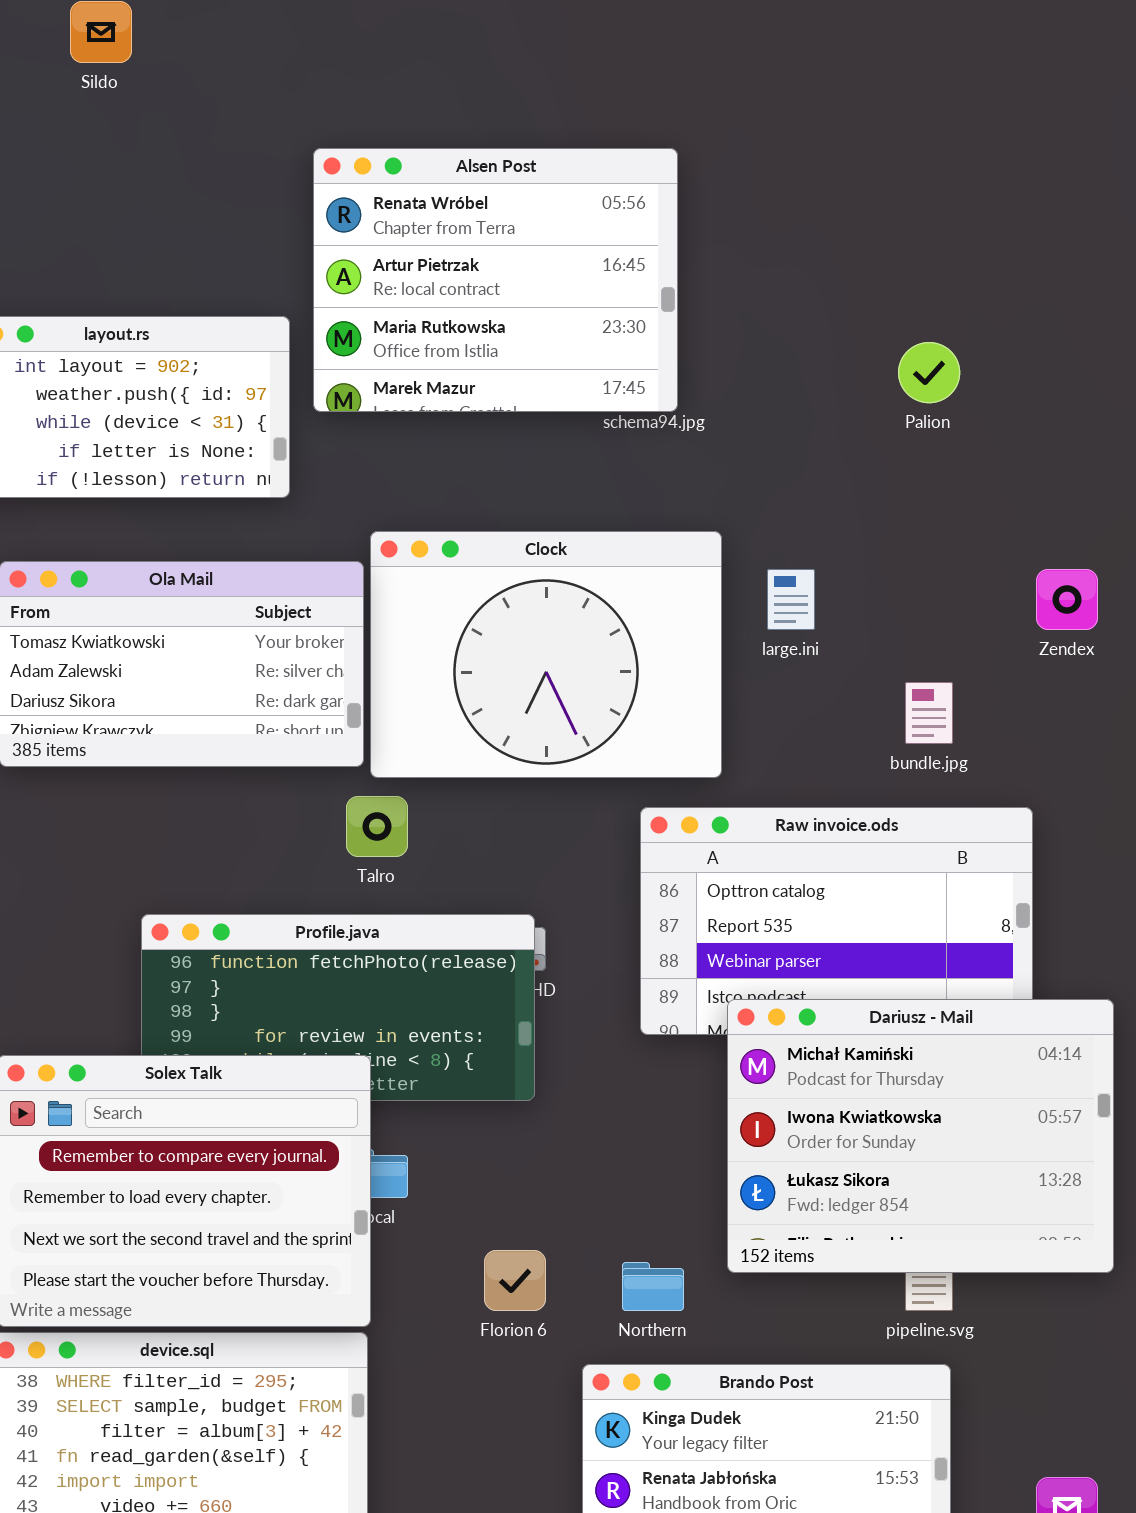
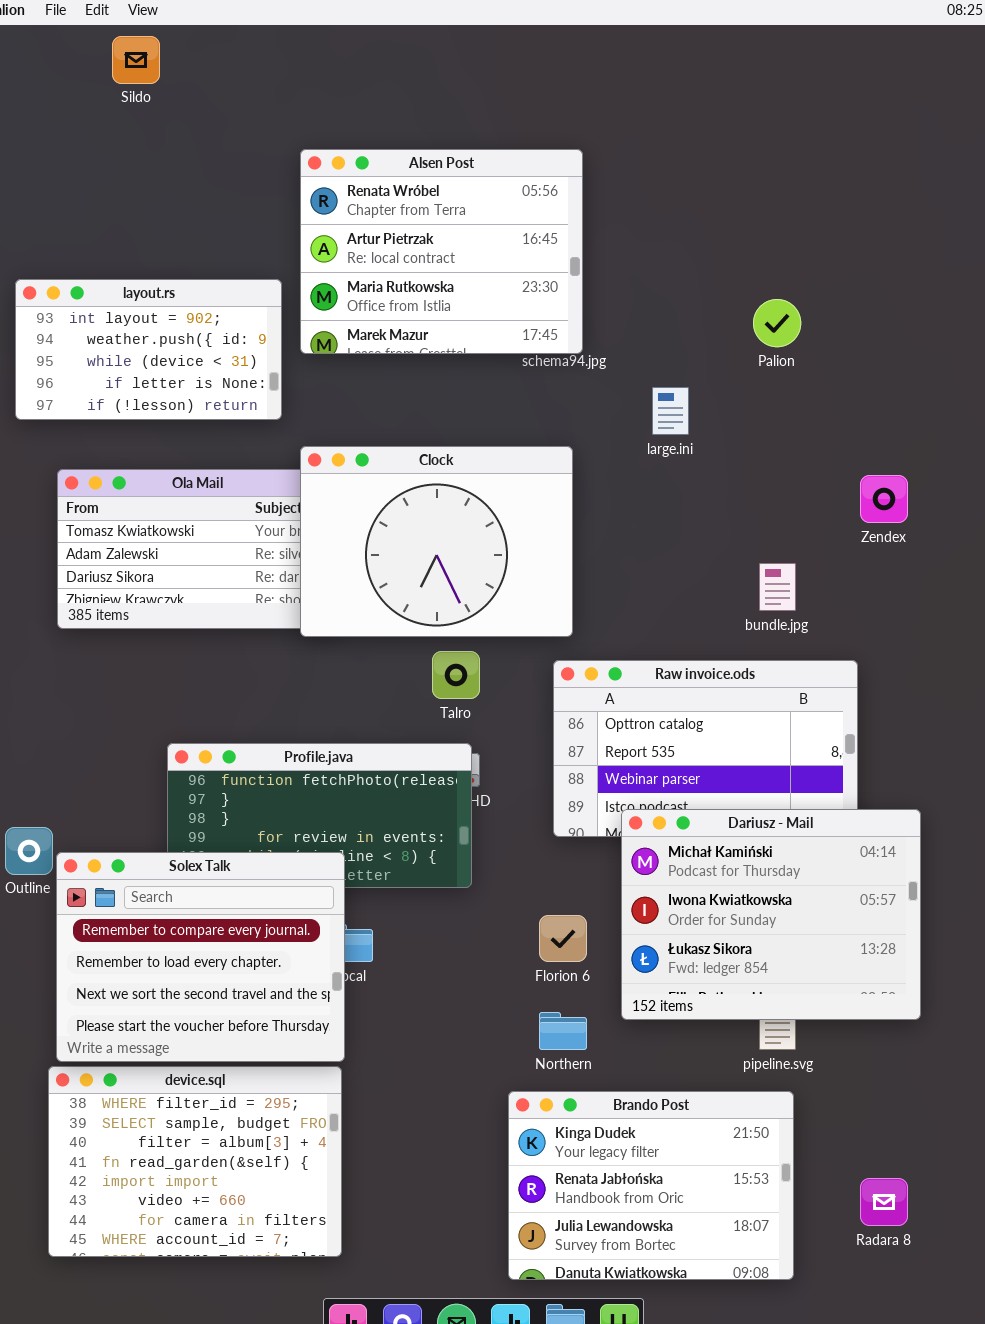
Clock: [370,531,722,778] -> [300,446,573,637], moved
large.ini: [767,569,815,630] -> [652,387,689,435], moved
Talro: [346,796,408,857] -> [432,651,480,699], moved
Florion 6: [484,1250,546,1311] -> [539,915,587,962], moved

